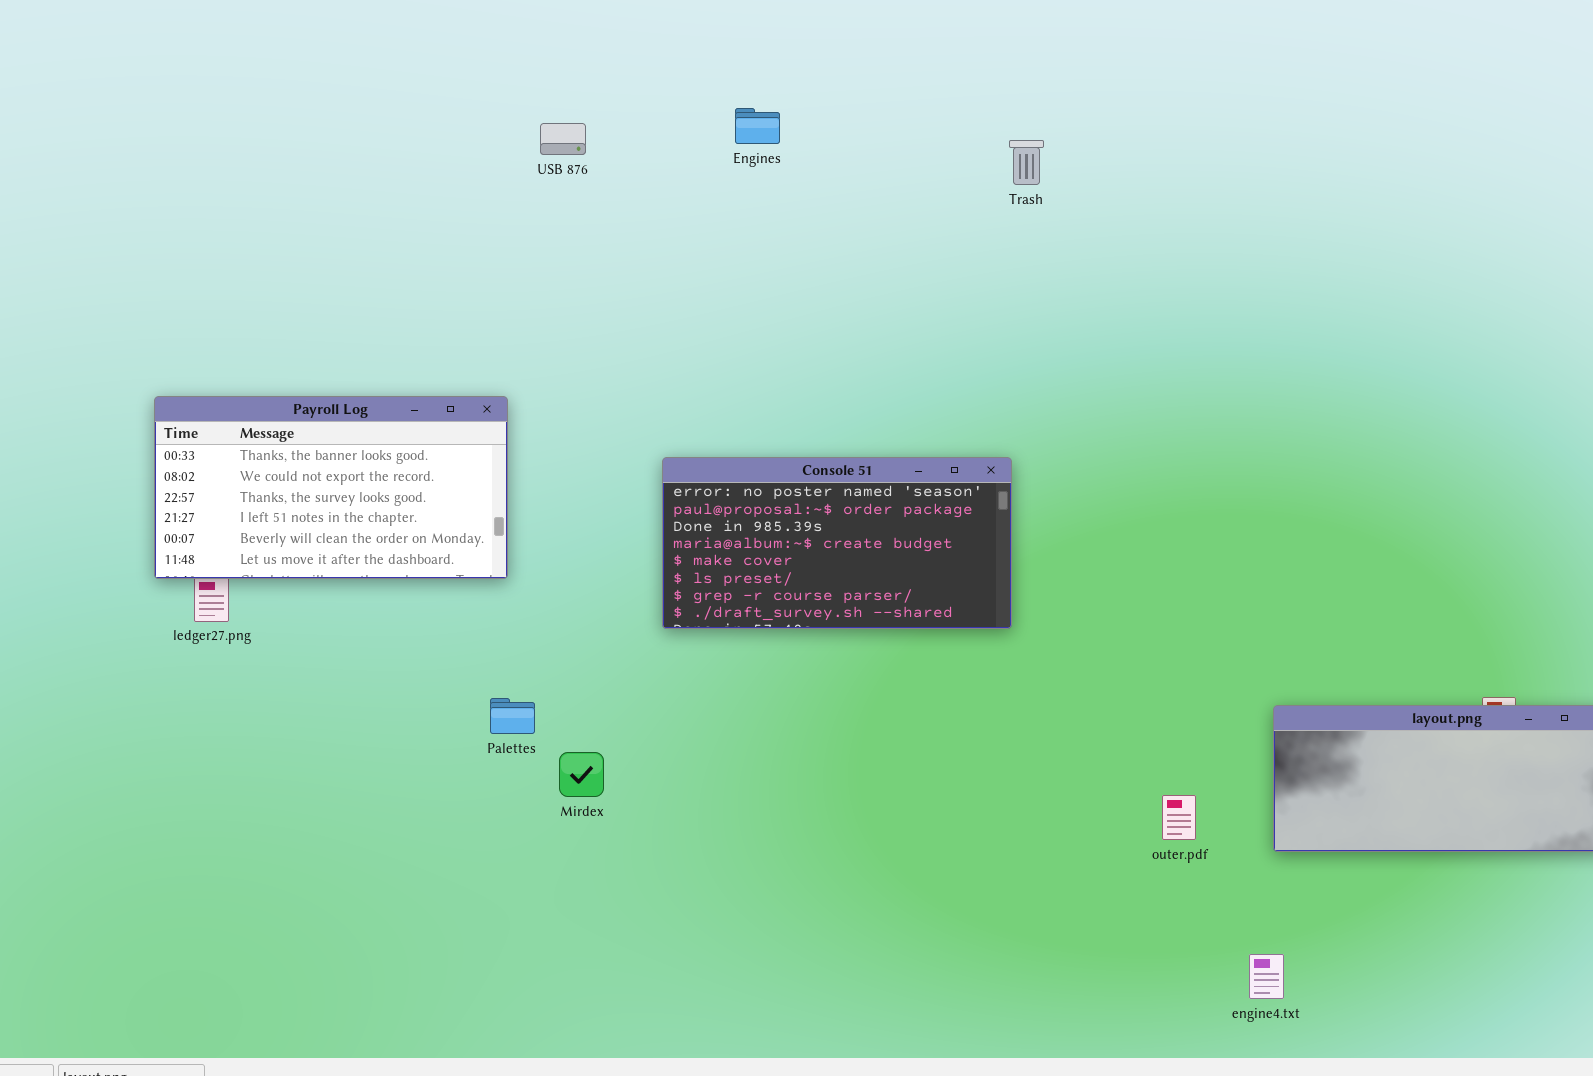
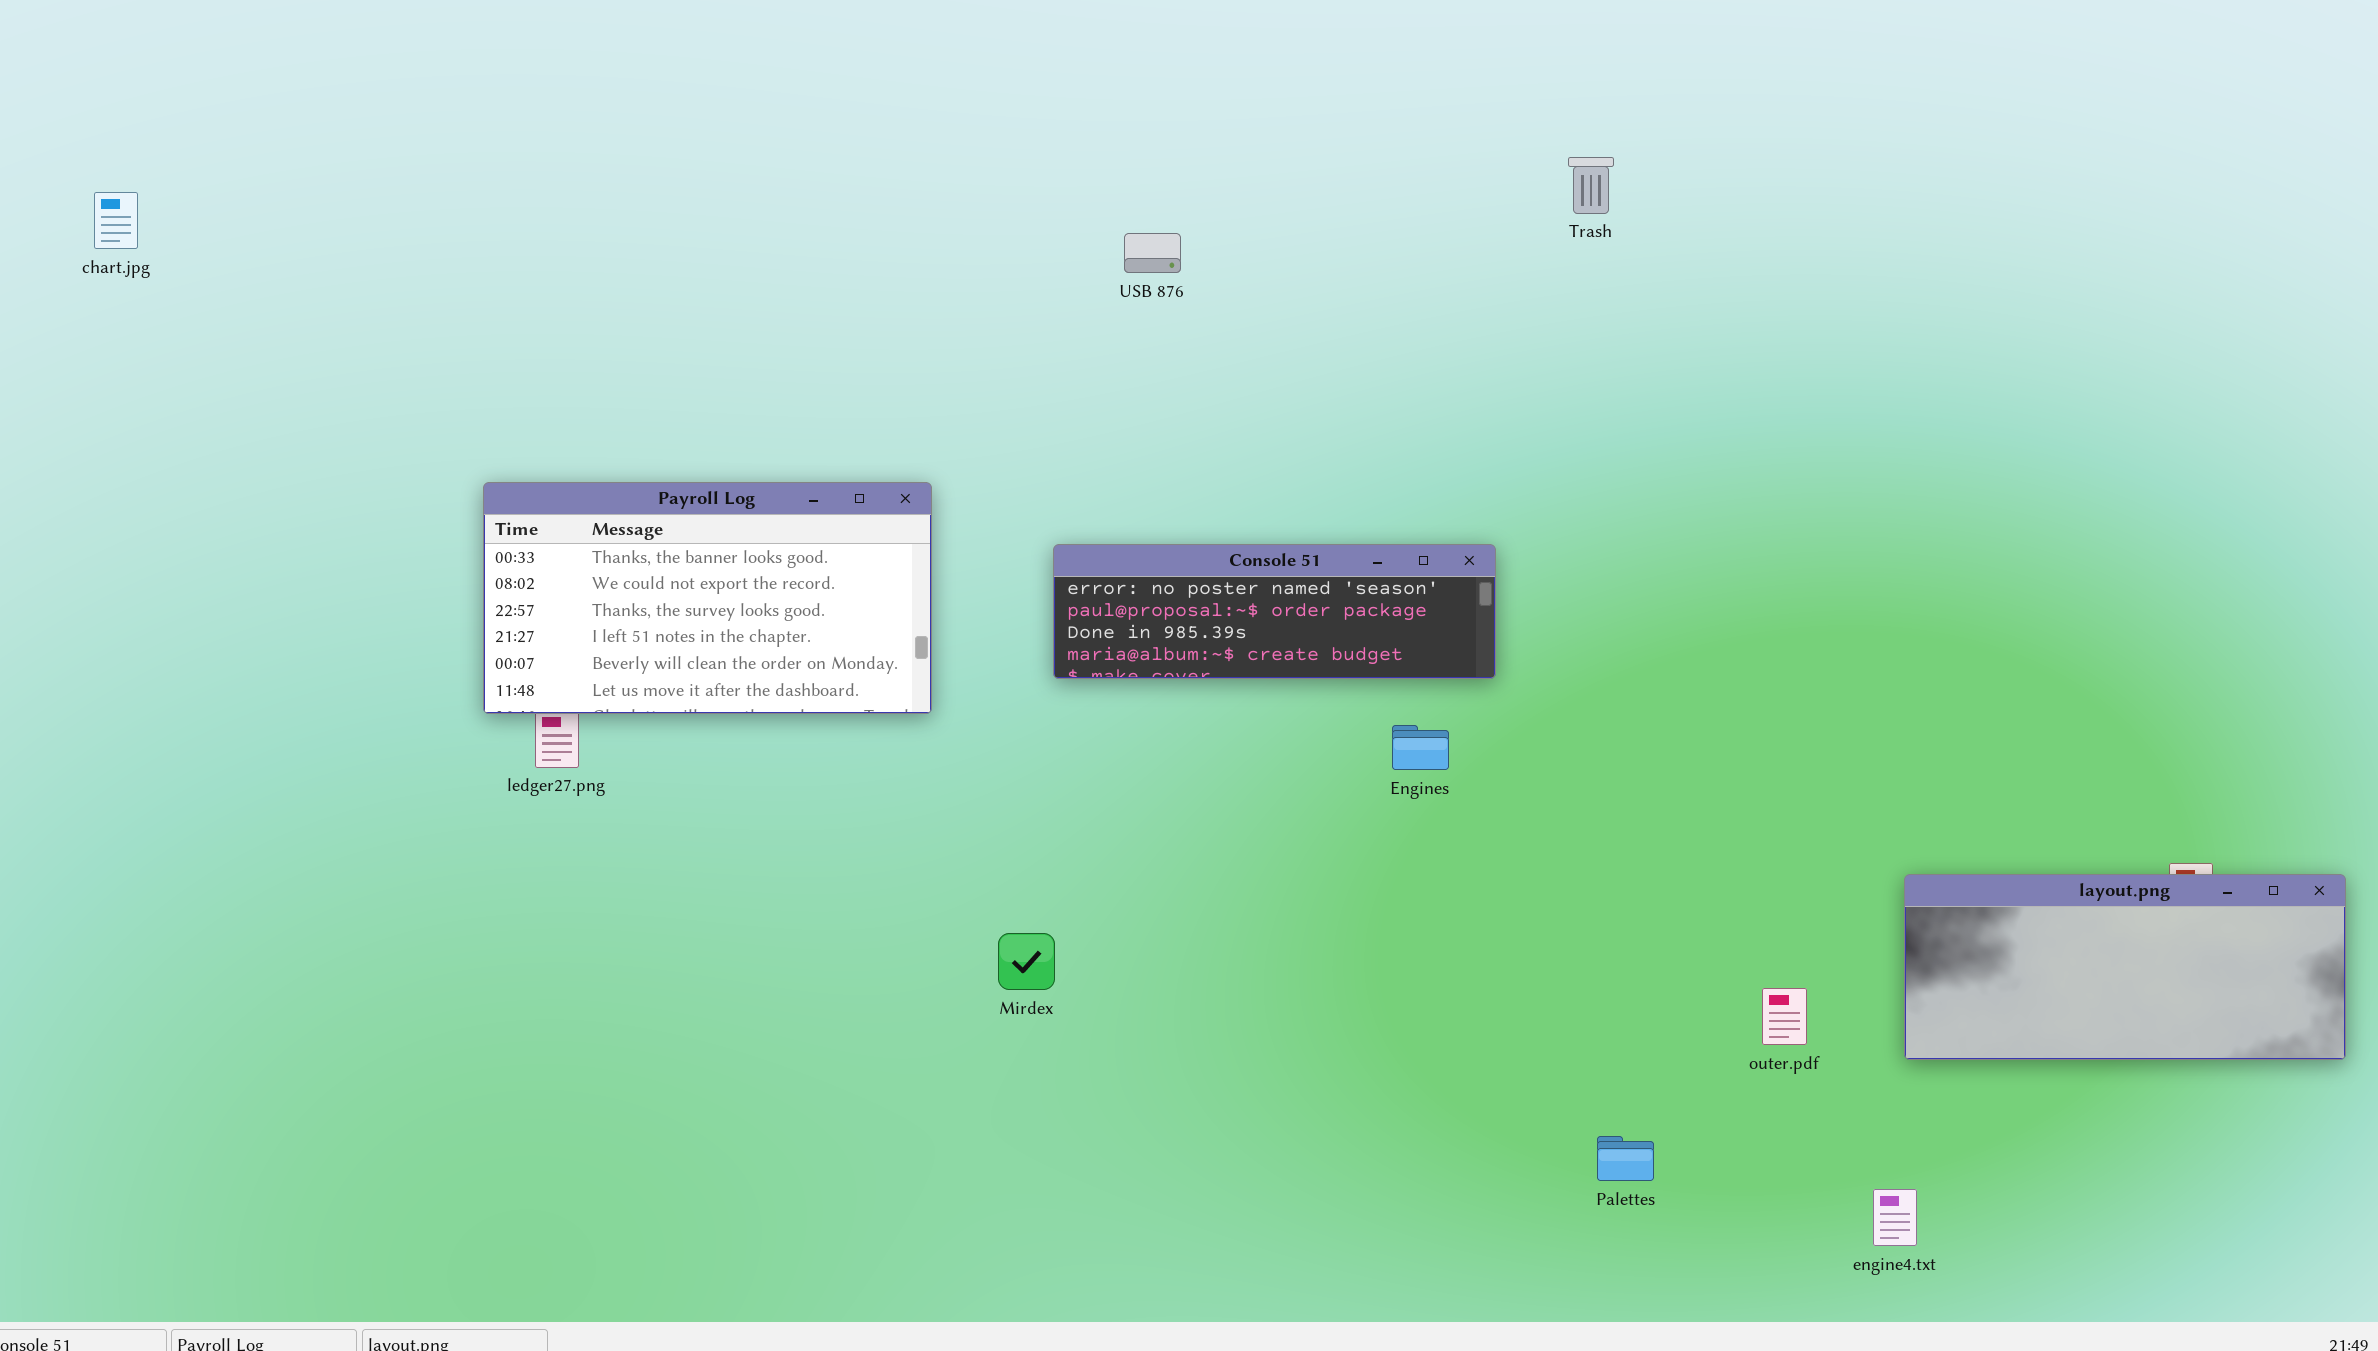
Engines: [735,108,780,144] -> [1392,725,1449,770], moved
USB 876: [540,123,586,155] -> [1124,233,1181,273], moved
Console 51: [662,457,1012,629] -> [1053,544,1496,679], moved, resized
Palettes: [490,698,535,734] -> [1597,1136,1654,1181], moved

